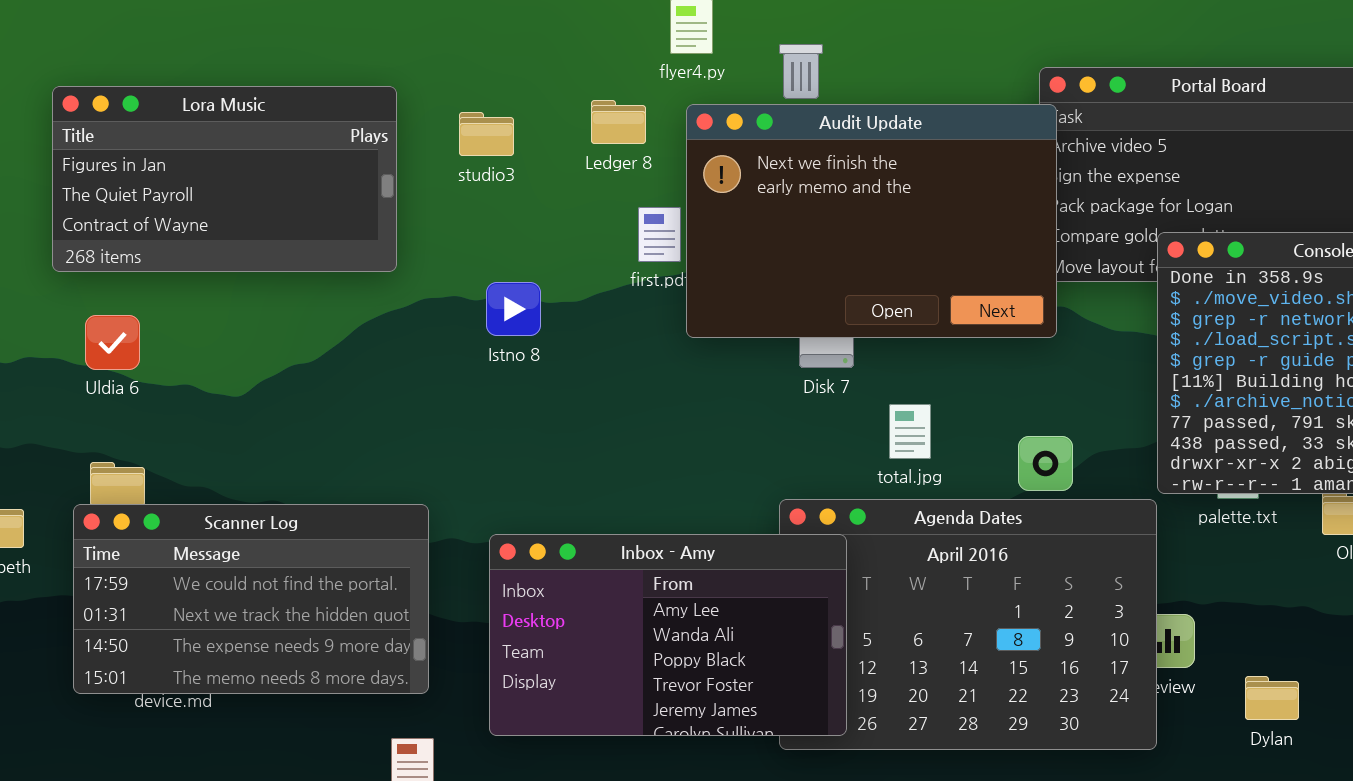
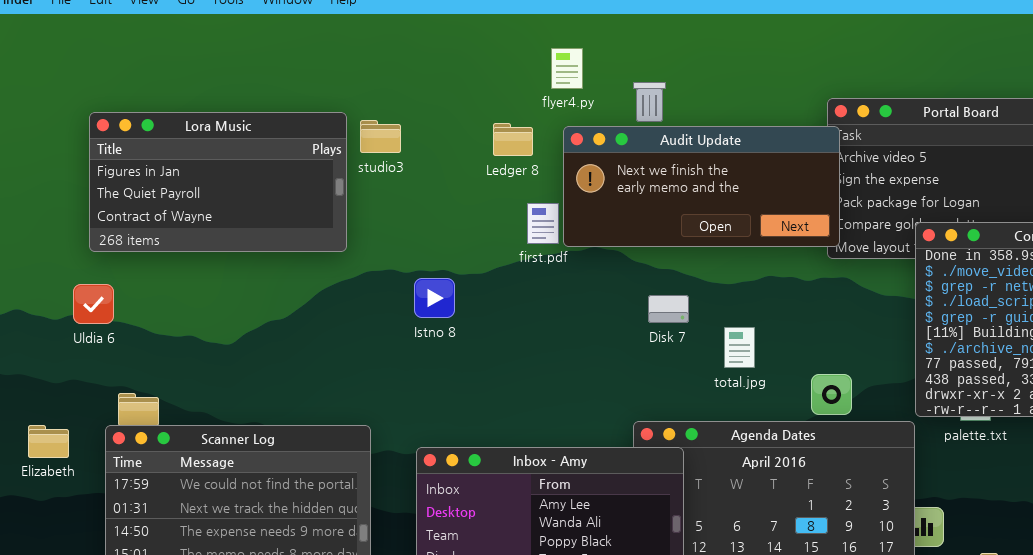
Audit Update: [686,104,1057,338] -> [563,126,840,247], resized
studio3: [459,112,514,156] -> [360,120,401,153], moved
Istno 8: [486,282,541,336] -> [414,278,455,318], moved
Uldia 6: [85,315,140,370] -> [73,284,114,324], moved
total.jpg: [889,404,931,459] -> [724,327,755,368], moved

